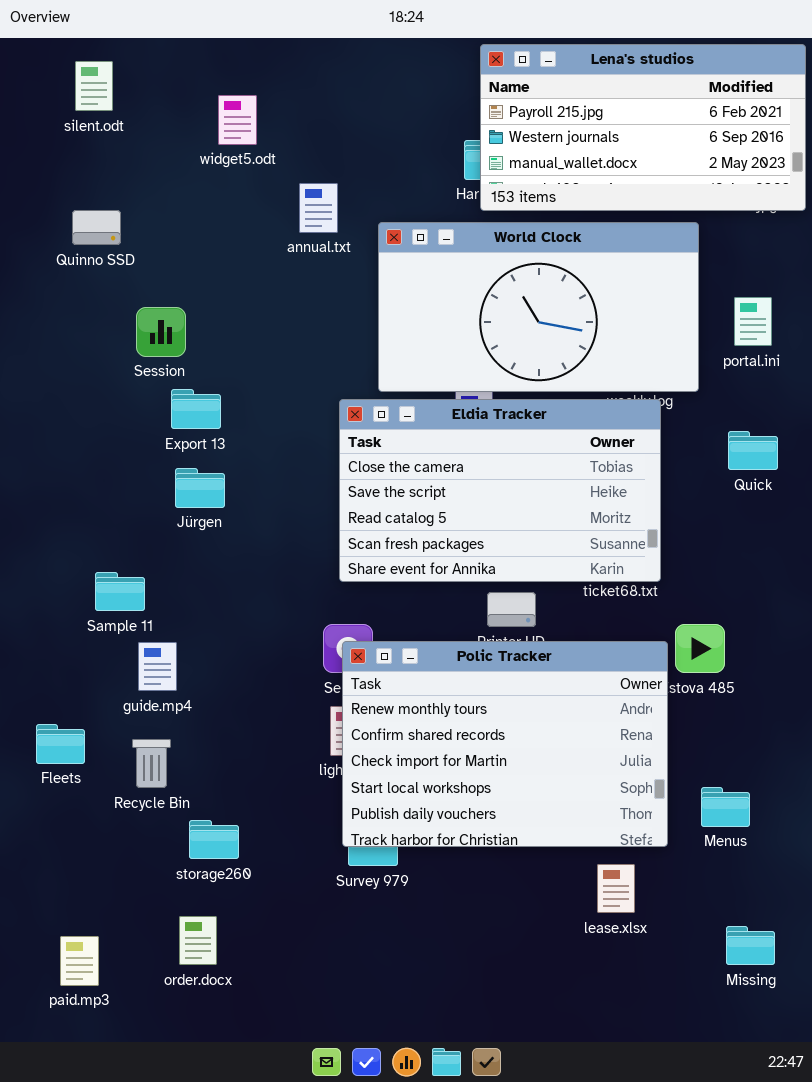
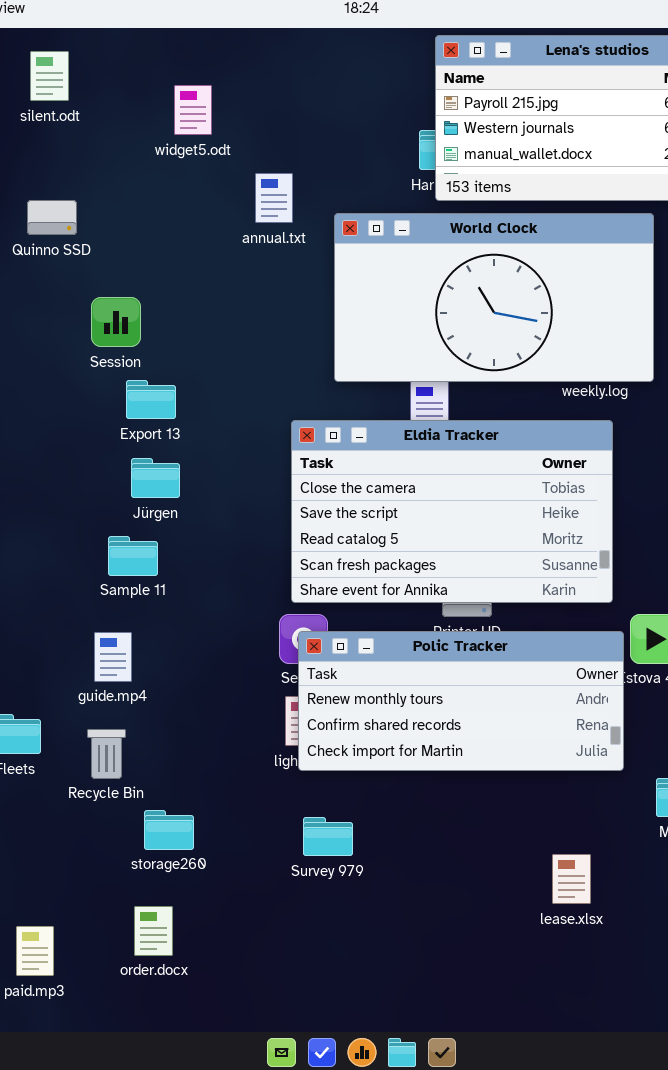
Eldia Tracker: [339,399,661,582] -> [291,420,613,603], moved
Sample 11: [95,572,145,611] -> [108,536,158,576], moved
Polic Tracker: [342,641,668,847] -> [298,631,624,771], resized

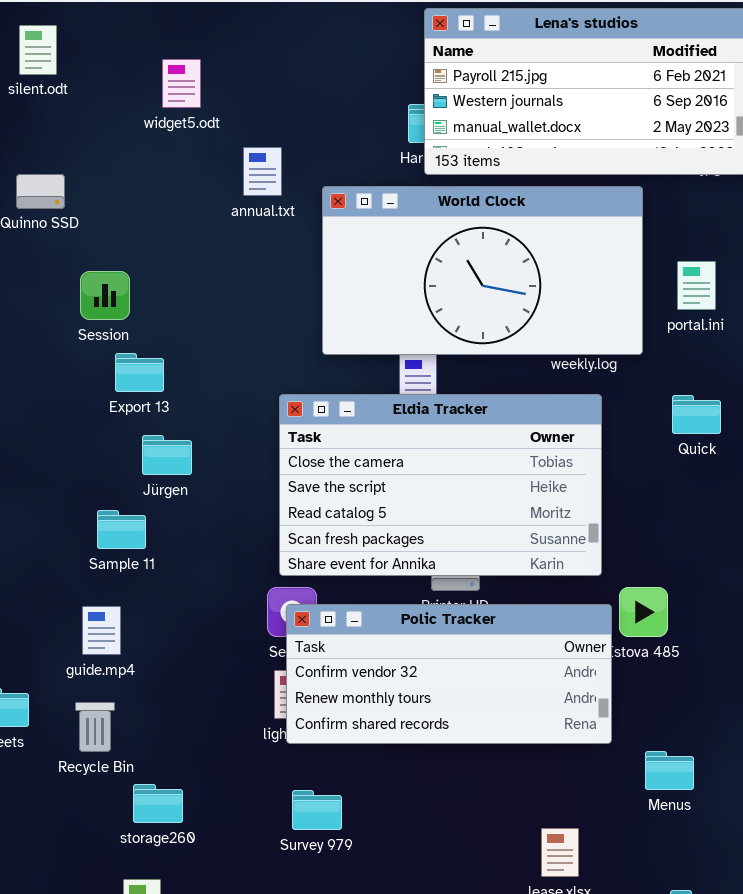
Jürgen: [131,458,180,498] -> [142,435,192,475], moved
Polic Tracker: [298,631,624,771] -> [286,604,612,744], scrolled up 1 row

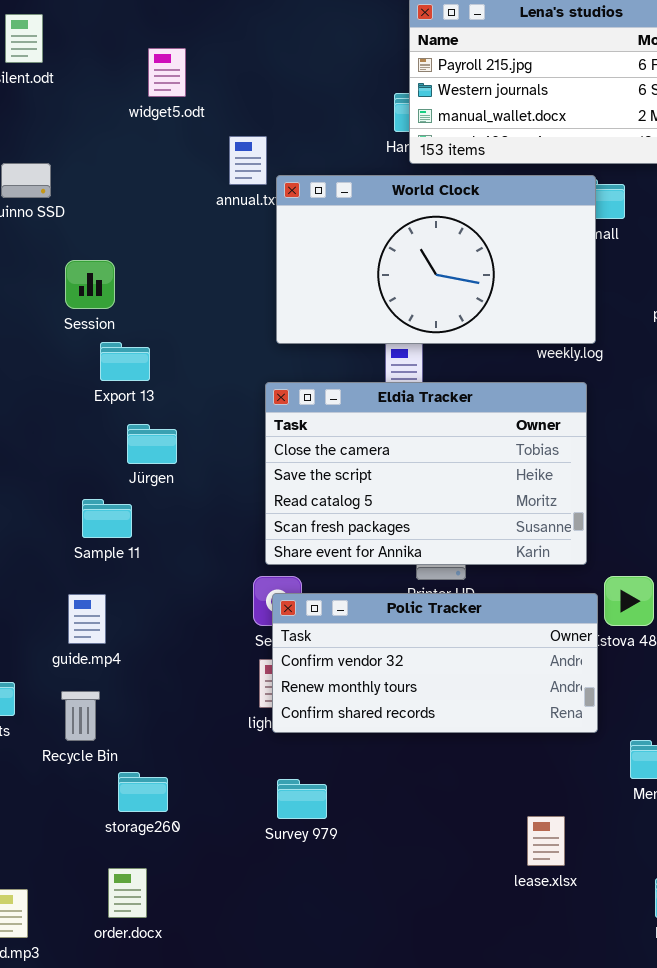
World Clock: [322,186,643,355] -> [276,175,596,344], moved

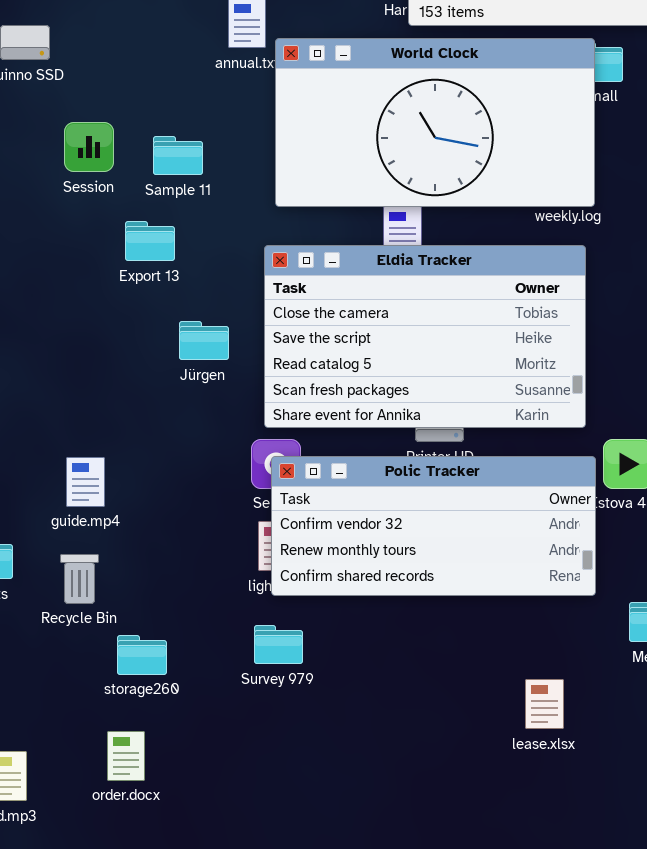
Export 13: [100,342,150,381] -> [125,221,175,261], moved
Jürgen: [127,424,177,464] -> [179,321,229,360], moved
Sample 11: [82,499,132,538] -> [153,136,203,175], moved
Survey 979: [277,779,327,819] -> [254,625,303,664], moved

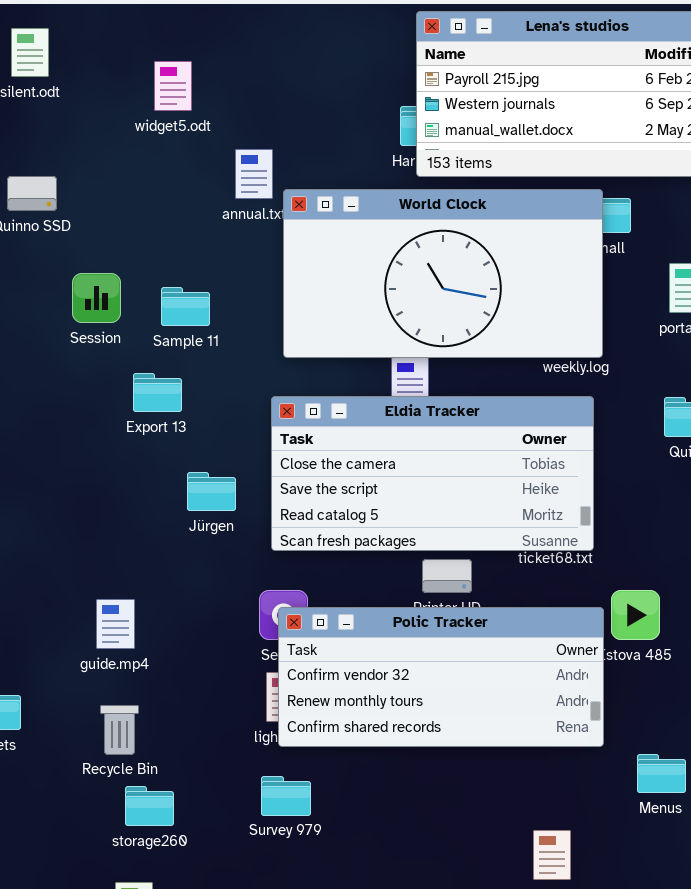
Eldia Tracker: [264,245,586,428] -> [271,396,594,551], resized
guide.mp4: [66,457,105,507] -> [96,599,135,649], moved
Recycle Bin: [60,554,99,604] -> [100,705,139,755], moved

